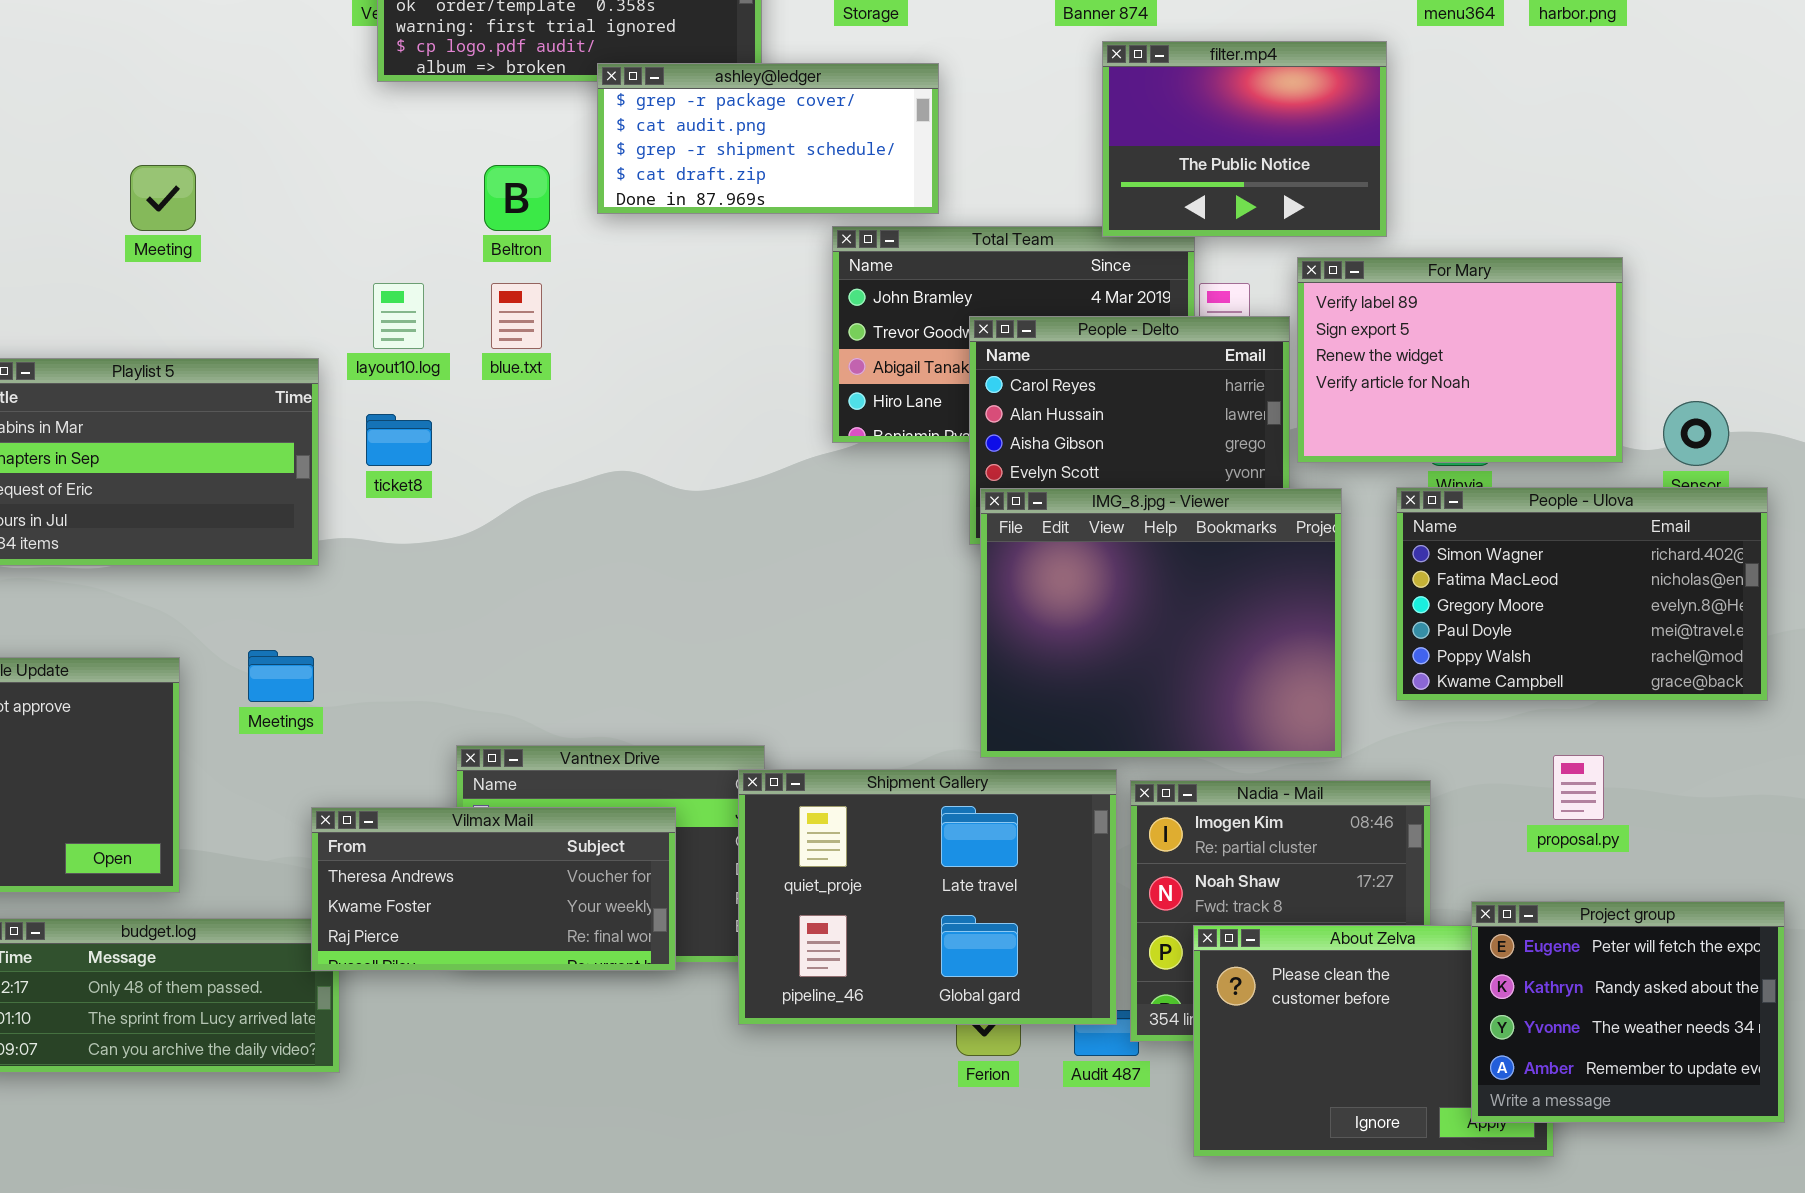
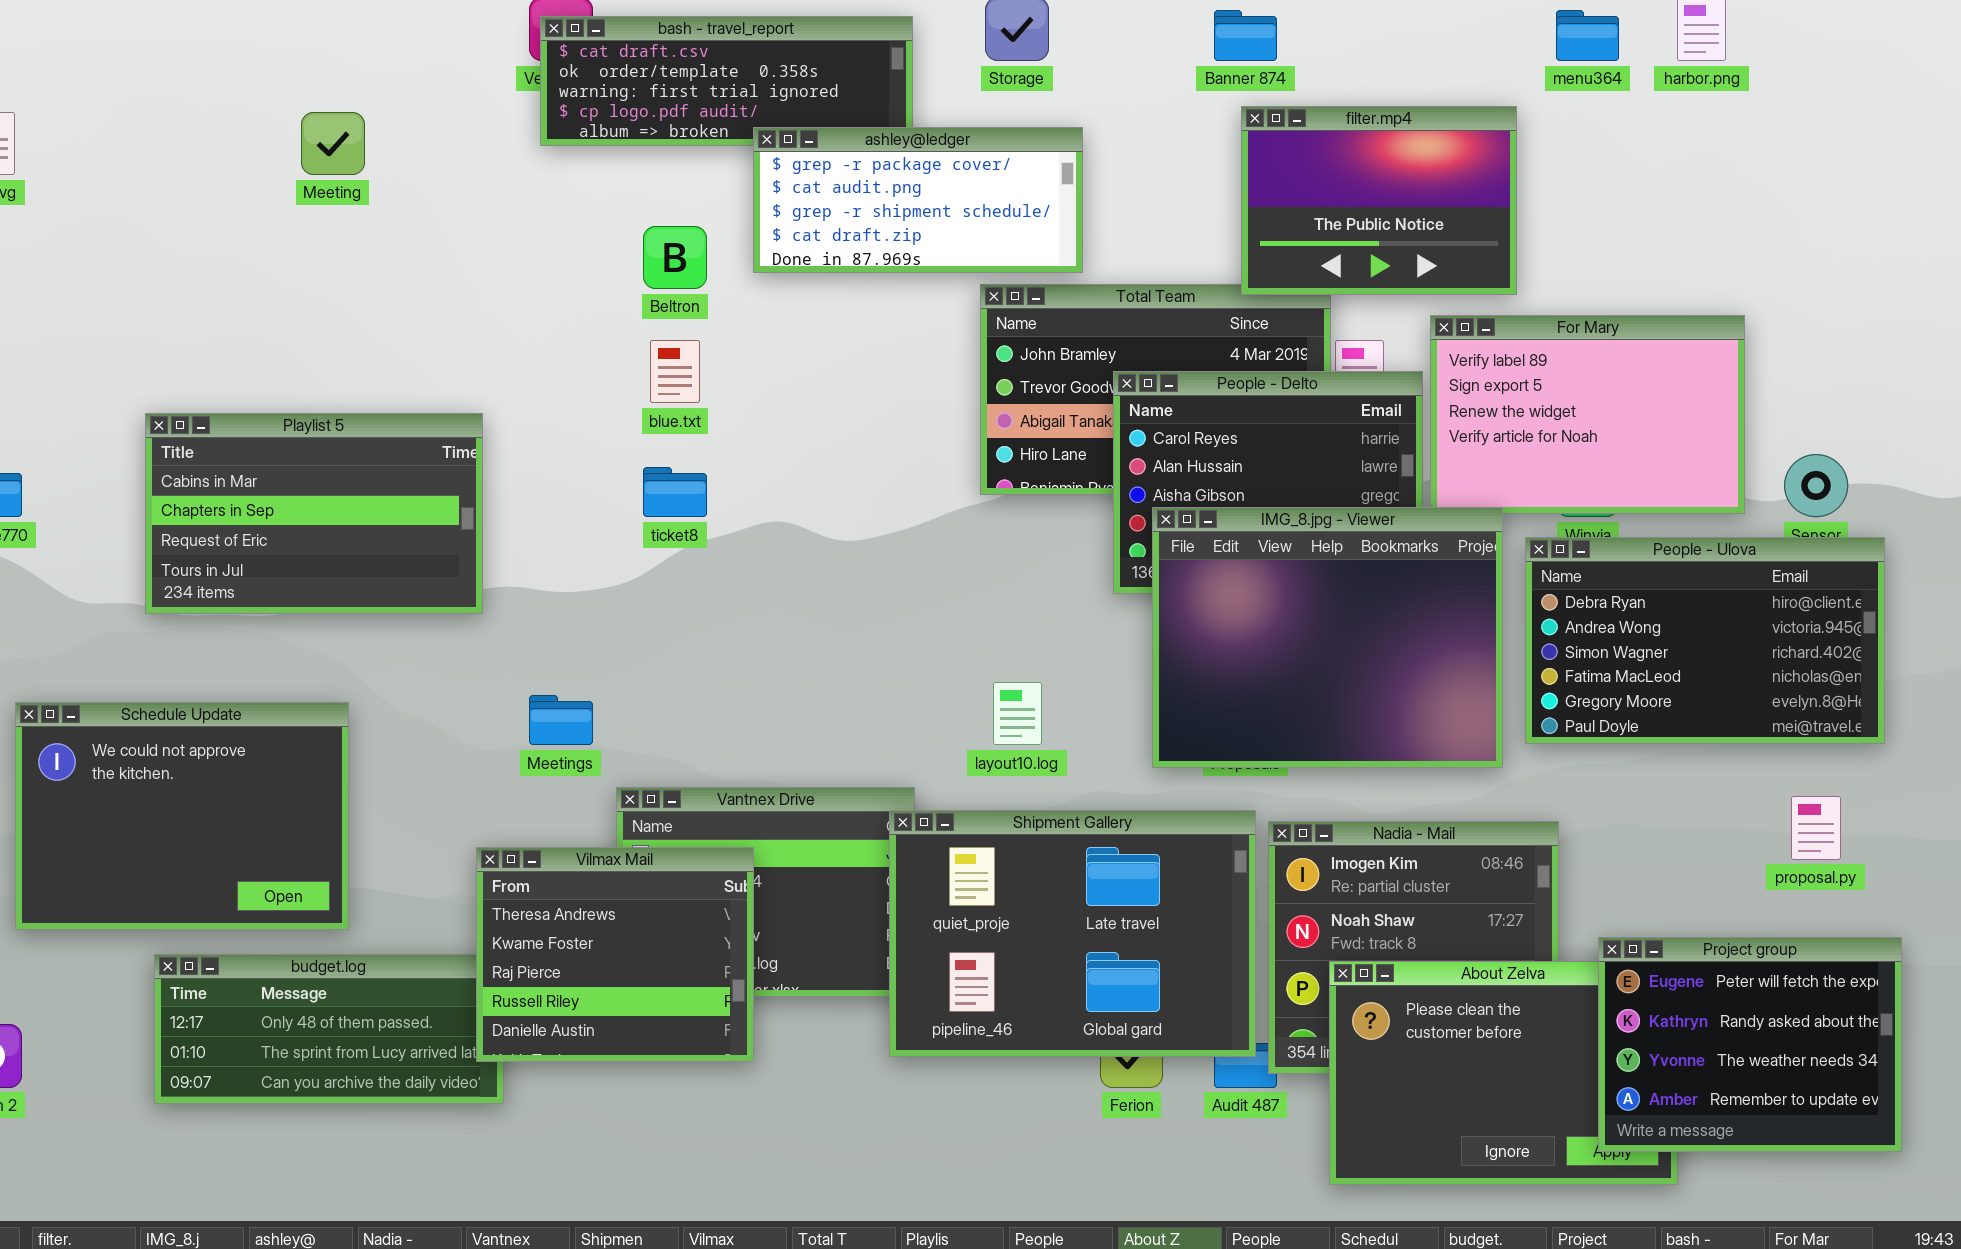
Meeting: [130,165,196,231] -> [301,112,365,175], moved
layout10.log: [373,283,424,349] -> [993,682,1042,745], moved
ticket8: [366,414,432,466] -> [643,467,707,517], moved
People - Ulova: [1396,487,1768,701] -> [1525,537,1885,744], scrolled up 2 rows
IMG_8.jpg - Viewer: [980,488,1342,758] -> [1152,507,1503,768], moved
Meetings: [248,650,314,702] -> [529,695,593,745], moved
proposal.py: [1553,755,1604,820] -> [1791,796,1841,860], moved
Vilmax Mail: [311,807,676,971] -> [476,847,754,1062], resized

